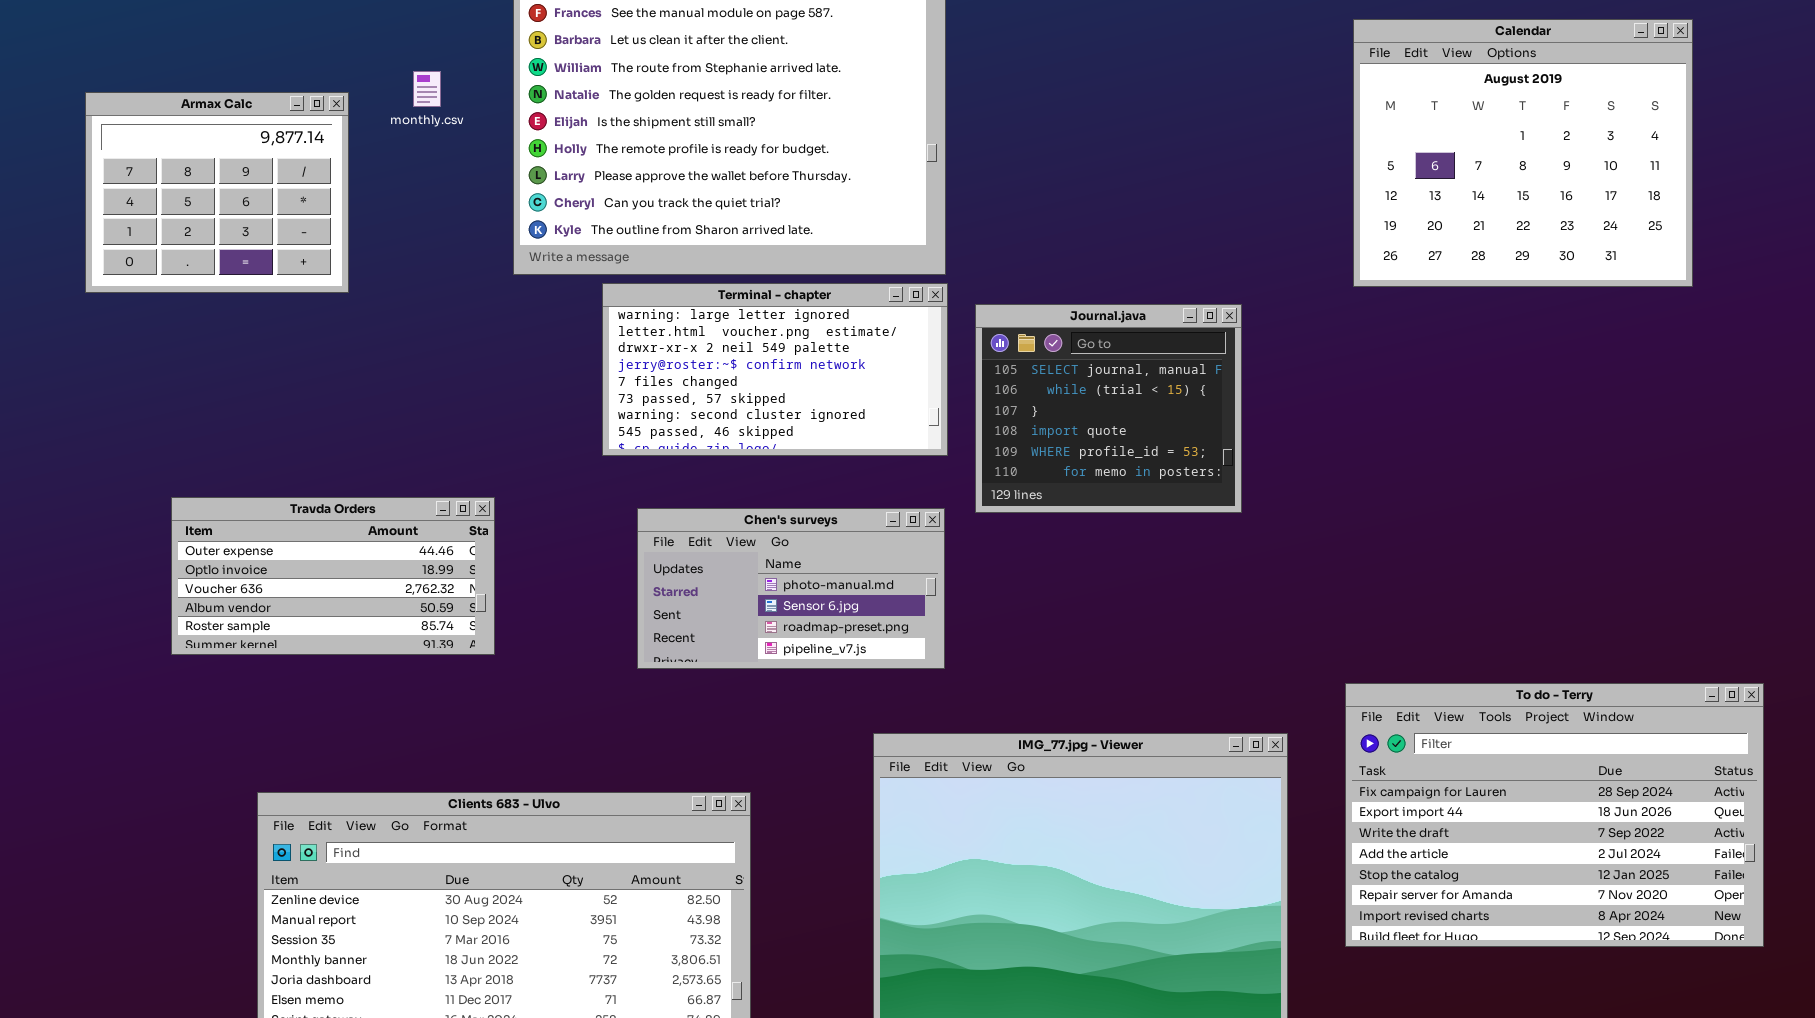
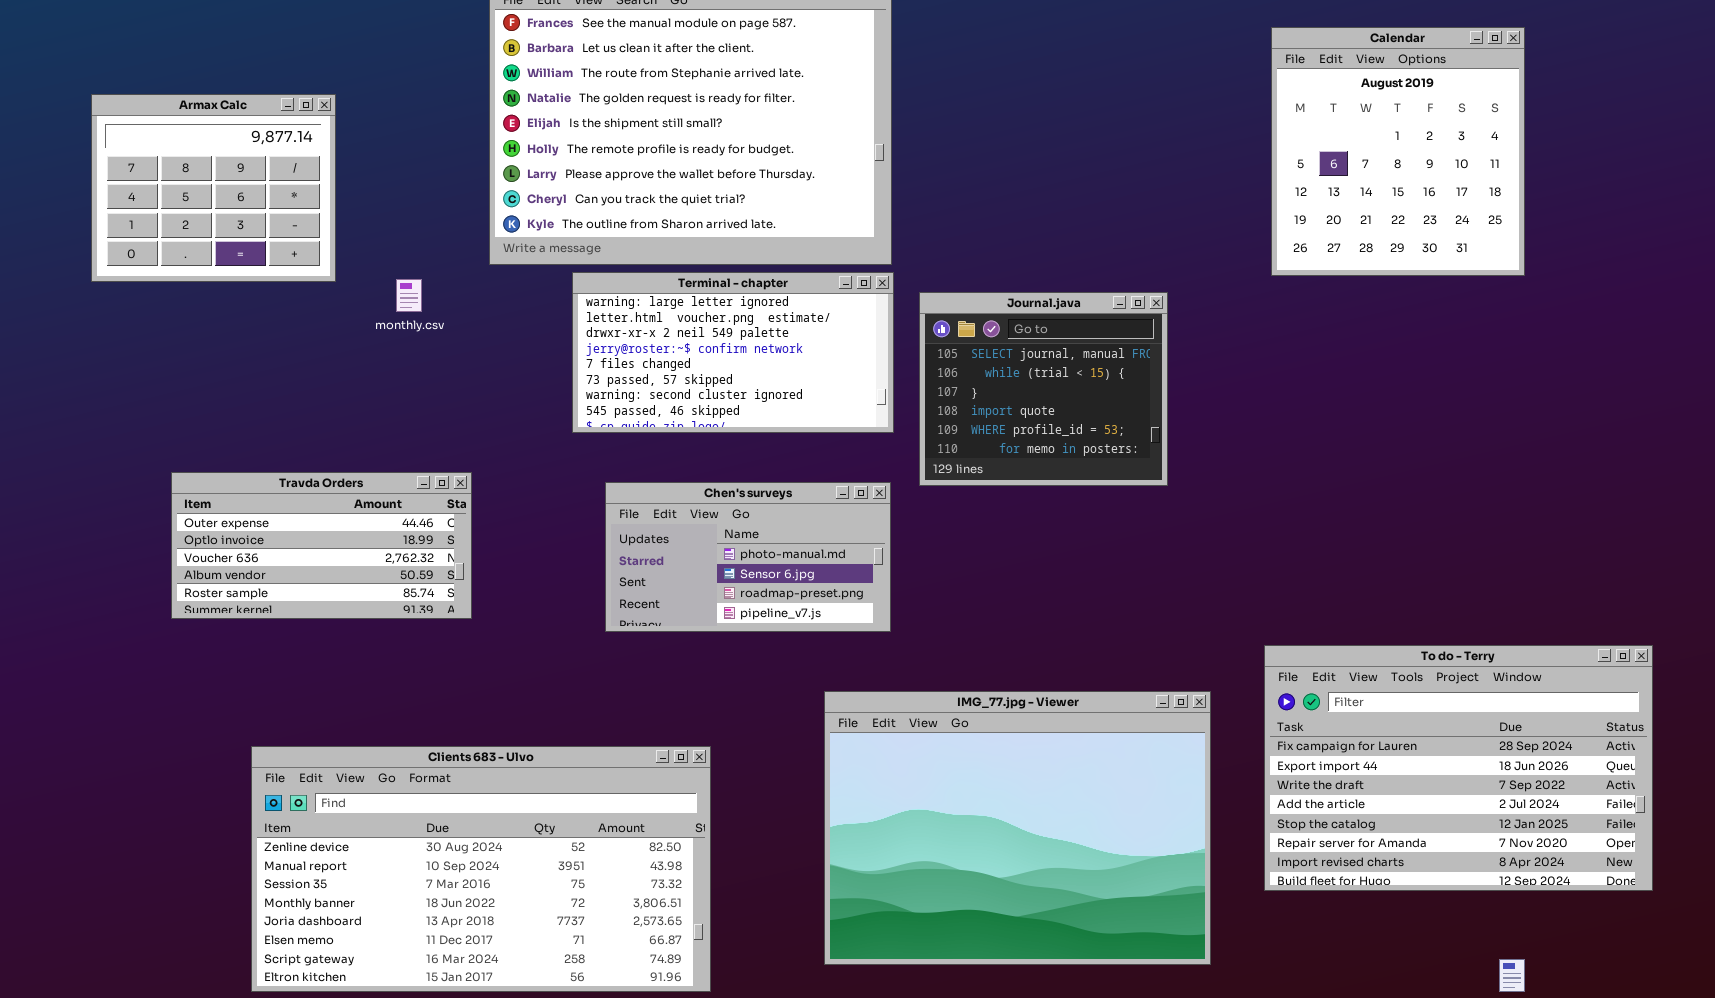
Calendar: [1353,19,1693,287] -> [1271,27,1525,276], resized
monthly.csv: [413,71,441,107] -> [396,279,422,312], moved

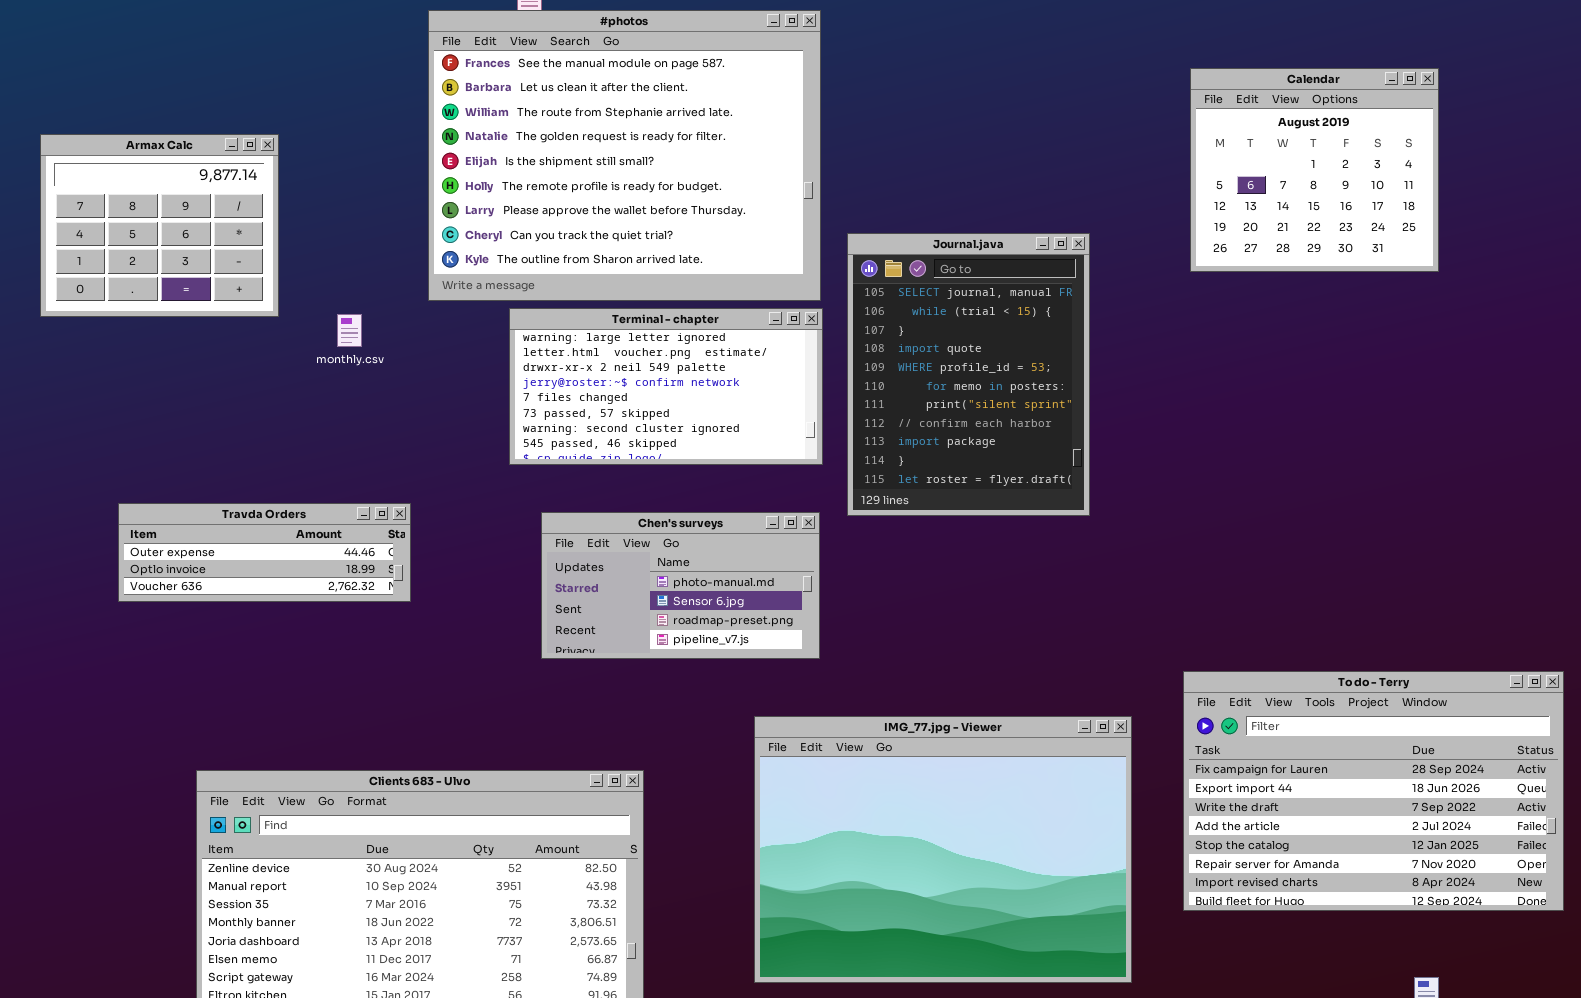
Calendar: [1271,27,1525,276] -> [1190,68,1439,272], resized
Journal.java: [919,292,1168,486] -> [847,233,1090,516], resized
Travda Orders: [171,472,472,619] -> [118,503,411,602], resized

